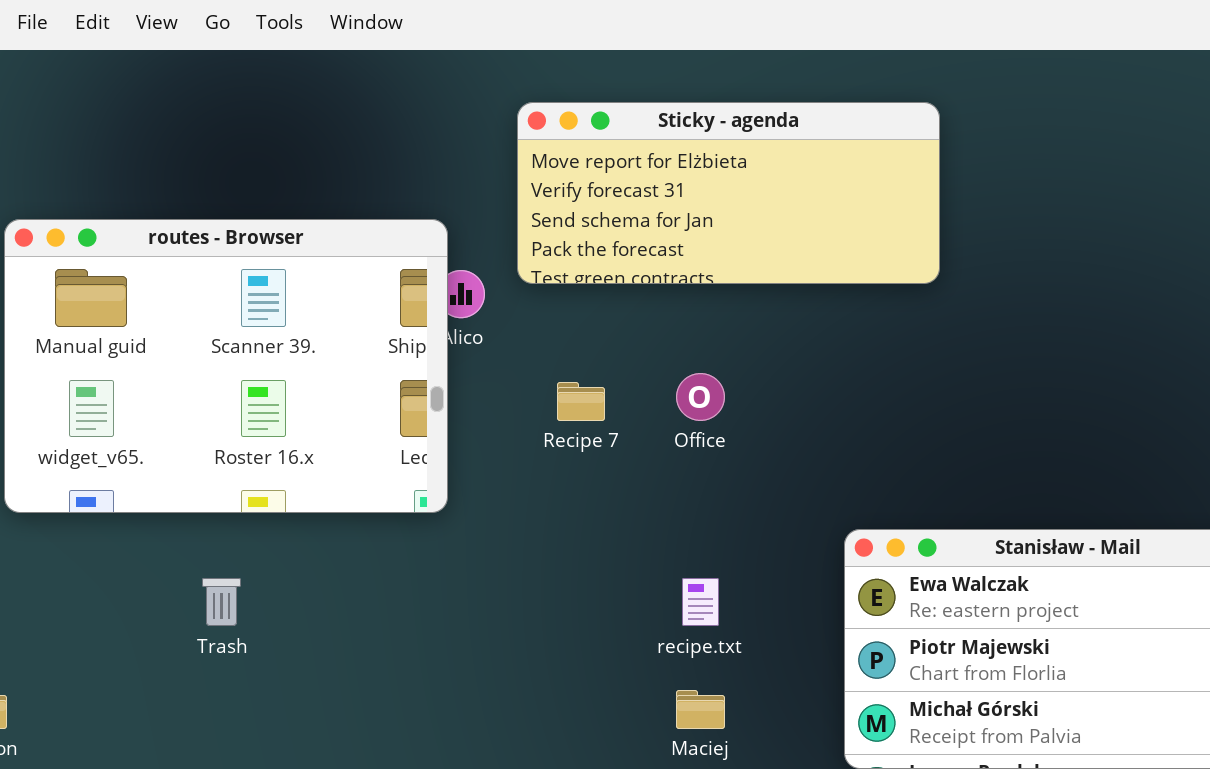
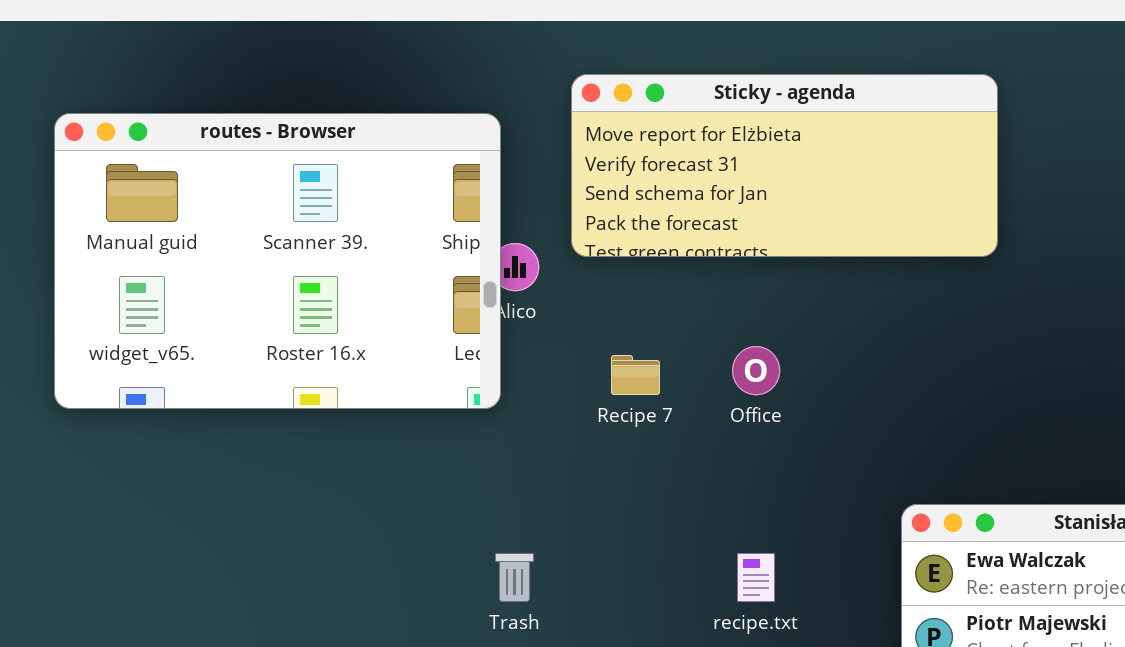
routes - Browser: [4,219,448,513] -> [54,113,501,409], moved
Trash: [202,578,241,626] -> [495,553,534,602], moved

